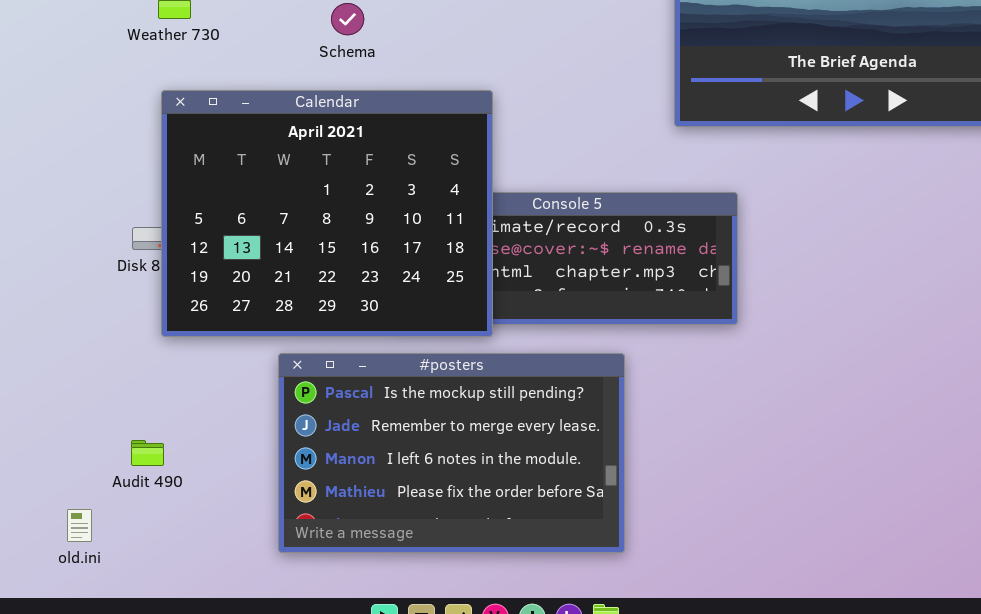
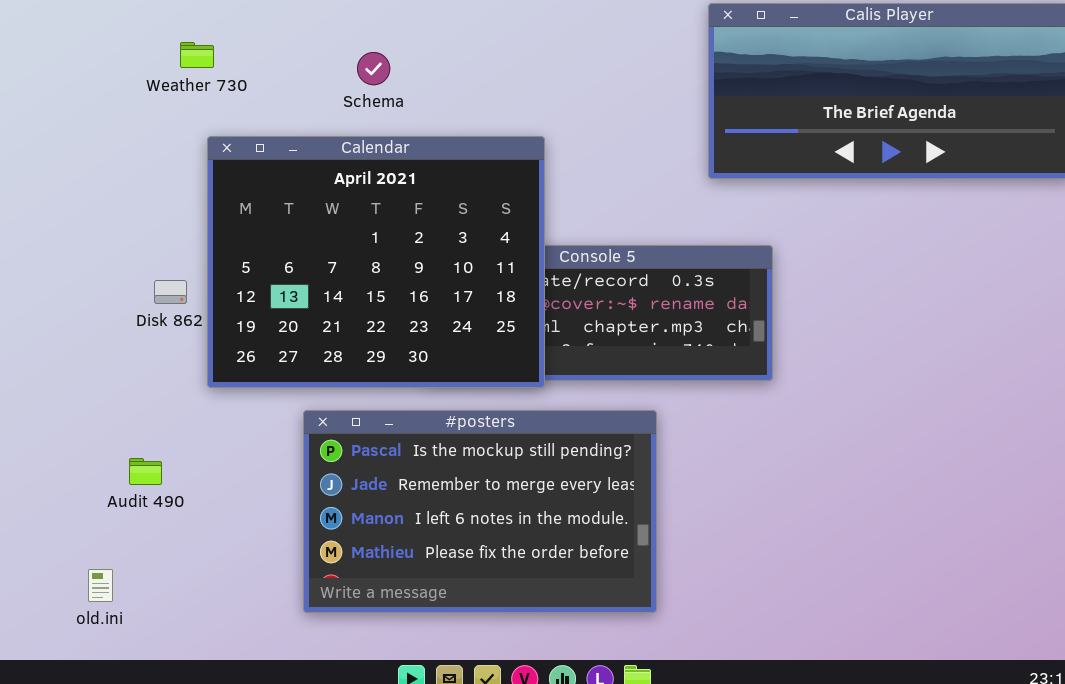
Calendar: [161,90,493,337] -> [207,136,545,388], moved
Audit 490: [131,440,164,466] -> [129,458,162,485], moved

